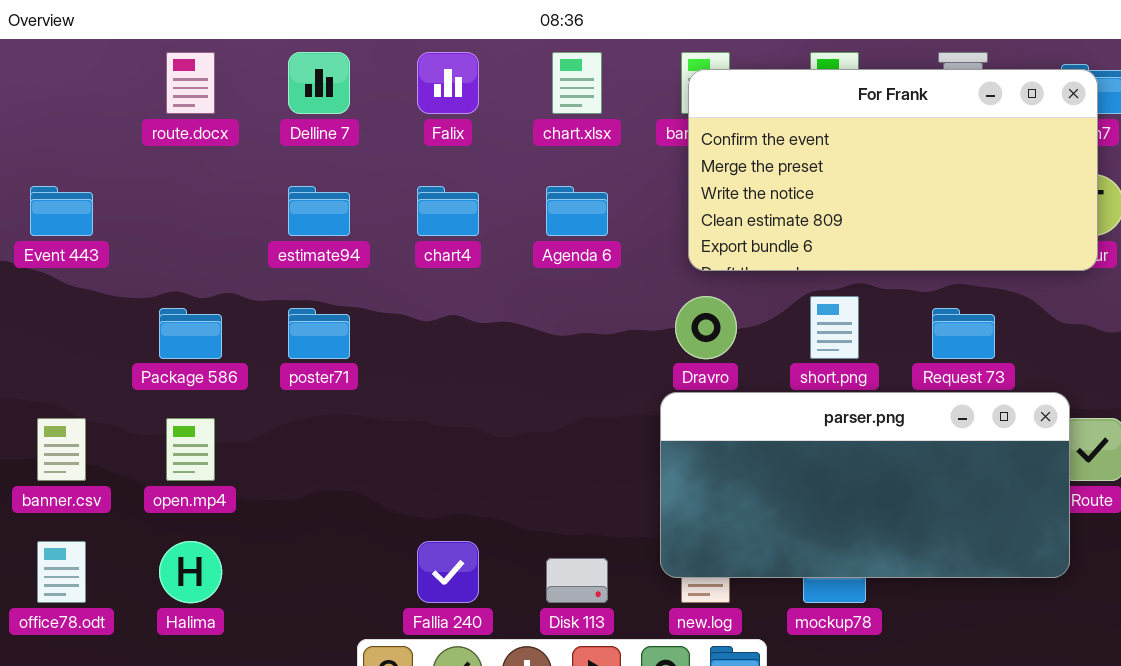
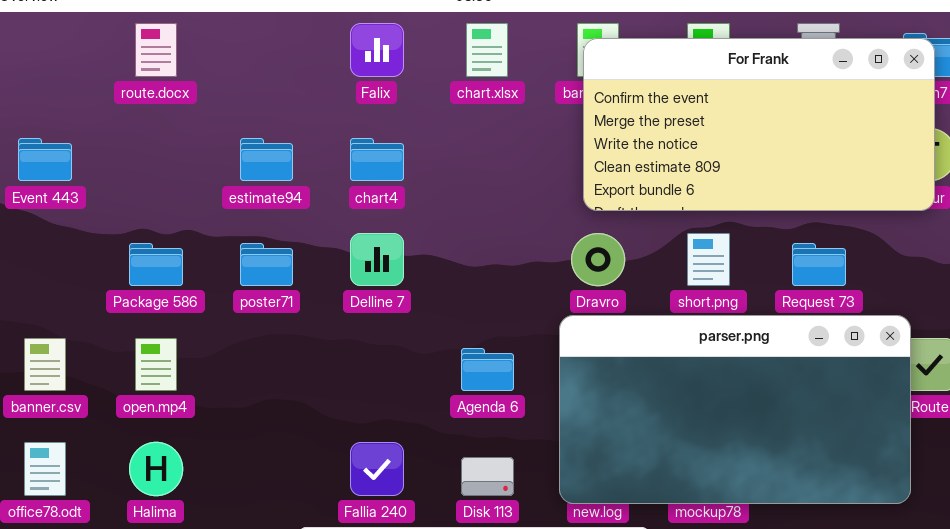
Delline 7: [288,52,350,114] -> [350,233,404,286], moved
Agenda 6: [546,186,608,236] -> [461,348,514,391], moved
parser.png: [660,392,1070,578] -> [559,315,911,504], resized

